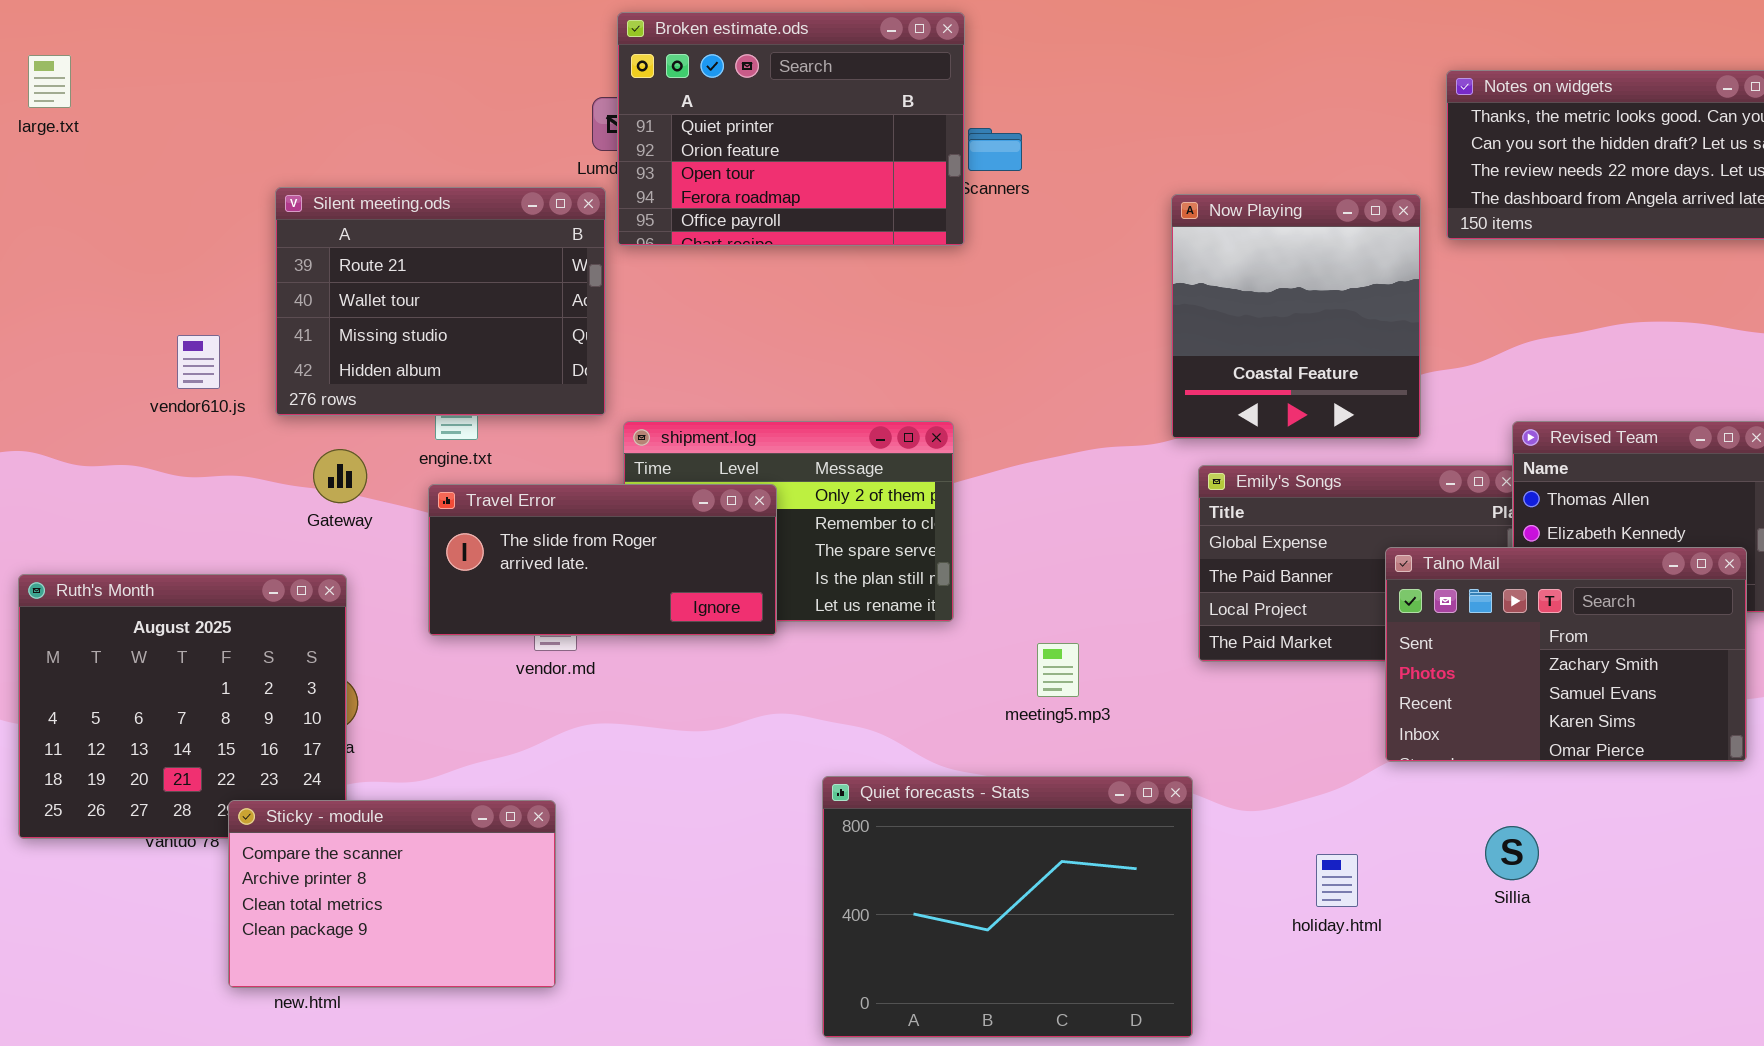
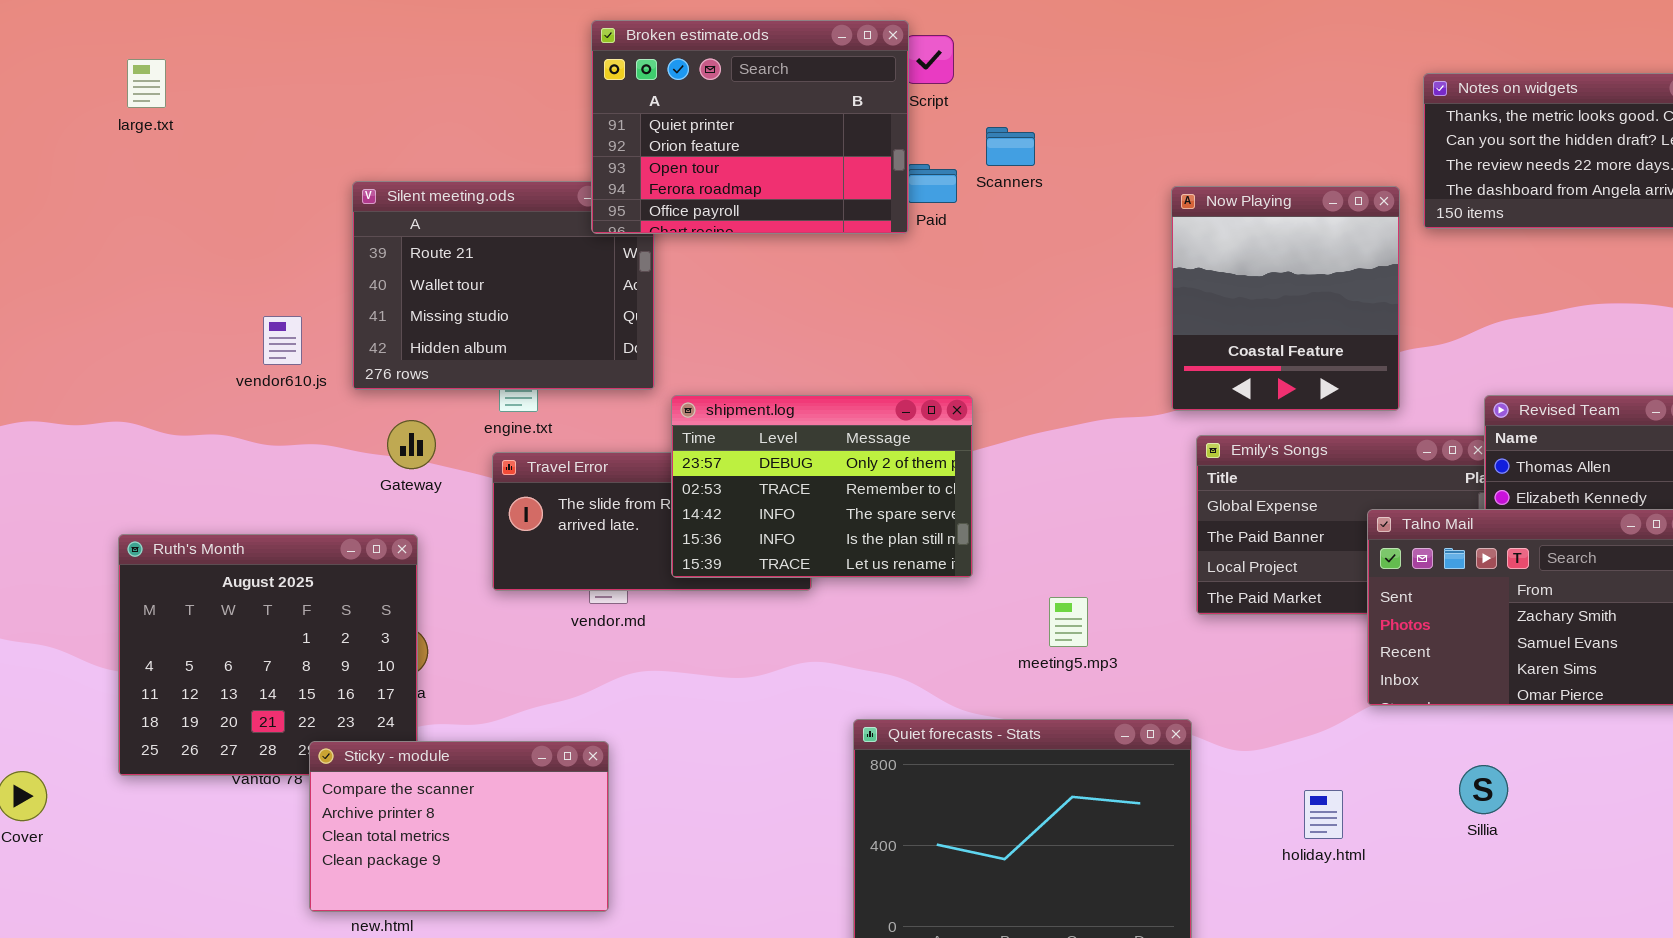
Broken estimate.ods: [617,12,965,246] -> [591,20,909,234], moved
shipment.log: [623,421,954,622] -> [671,395,973,578], raised

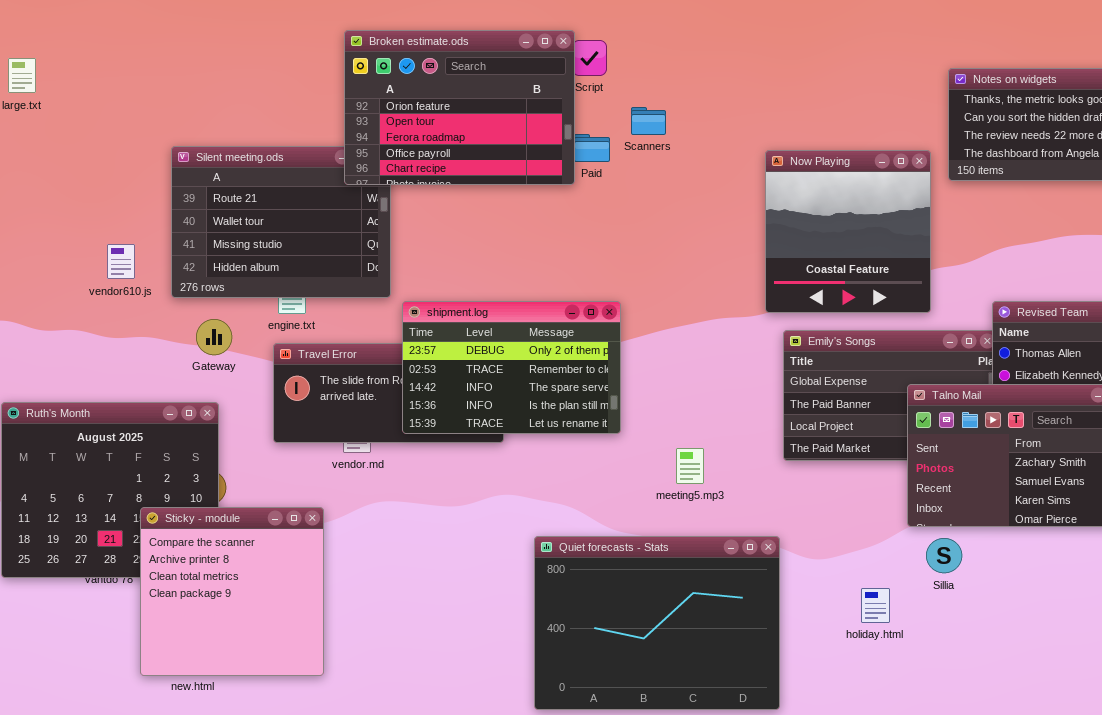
Broken estimate.ods: [591,20,909,234] -> [344,30,575,185], scrolled down 1 row
Sticky - module: [309,741,609,912] -> [140,507,324,676], resized
Sillia: [1459,765,1508,814] -> [926,538,962,573], moved

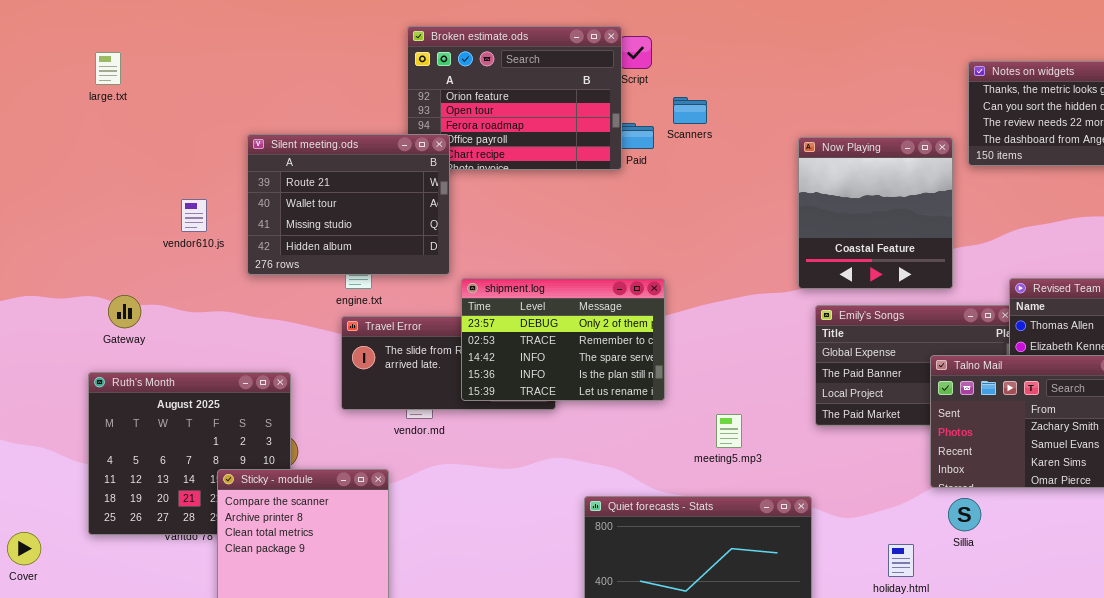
Silent meeting.ods: [171,146,391,298] -> [247,134,450,275], raised
vendor610.js: [107,244,135,279] -> [181,199,207,232], moved
Gateway: [196,319,232,355] -> [108,295,141,328], moved

